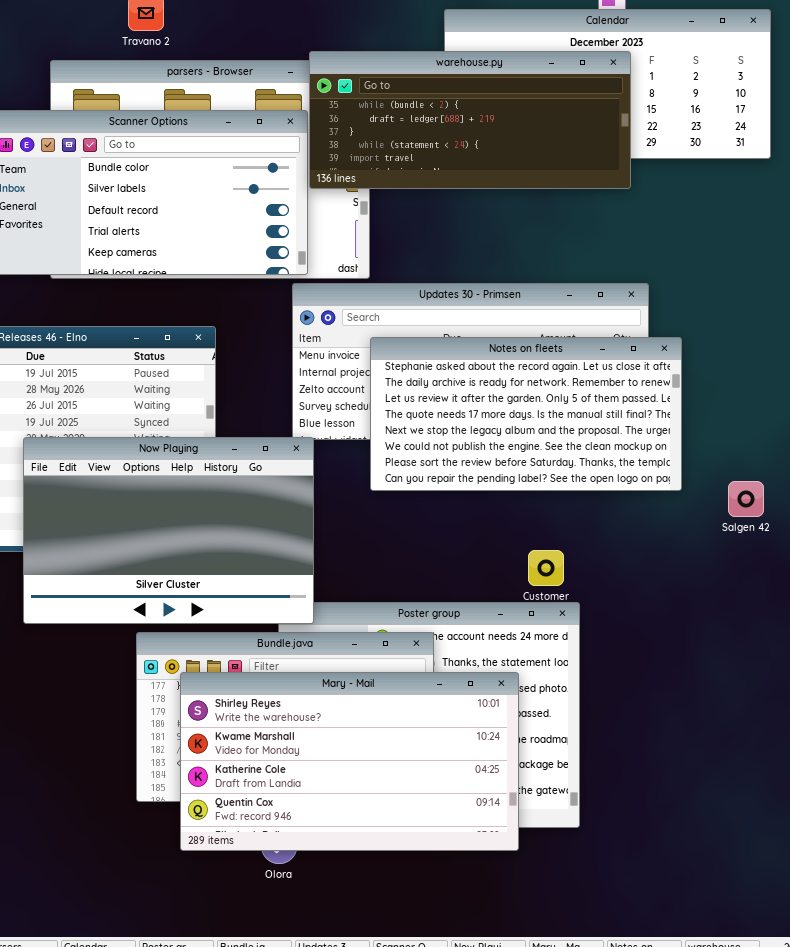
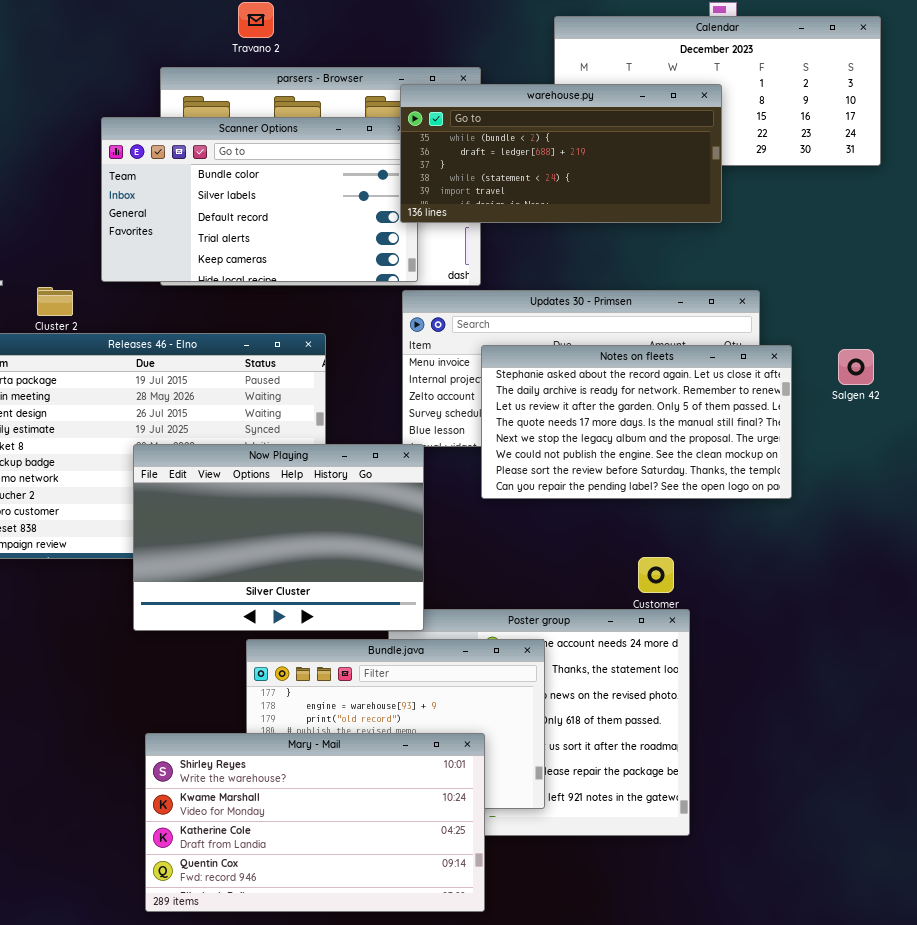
warehouse.py: [309,51,631,189] -> [400,84,722,223], moved
Salgen 42: [728,481,764,517] -> [838,349,874,385], moved
Mary - Mail: [180,672,519,851] -> [145,733,485,912], moved

